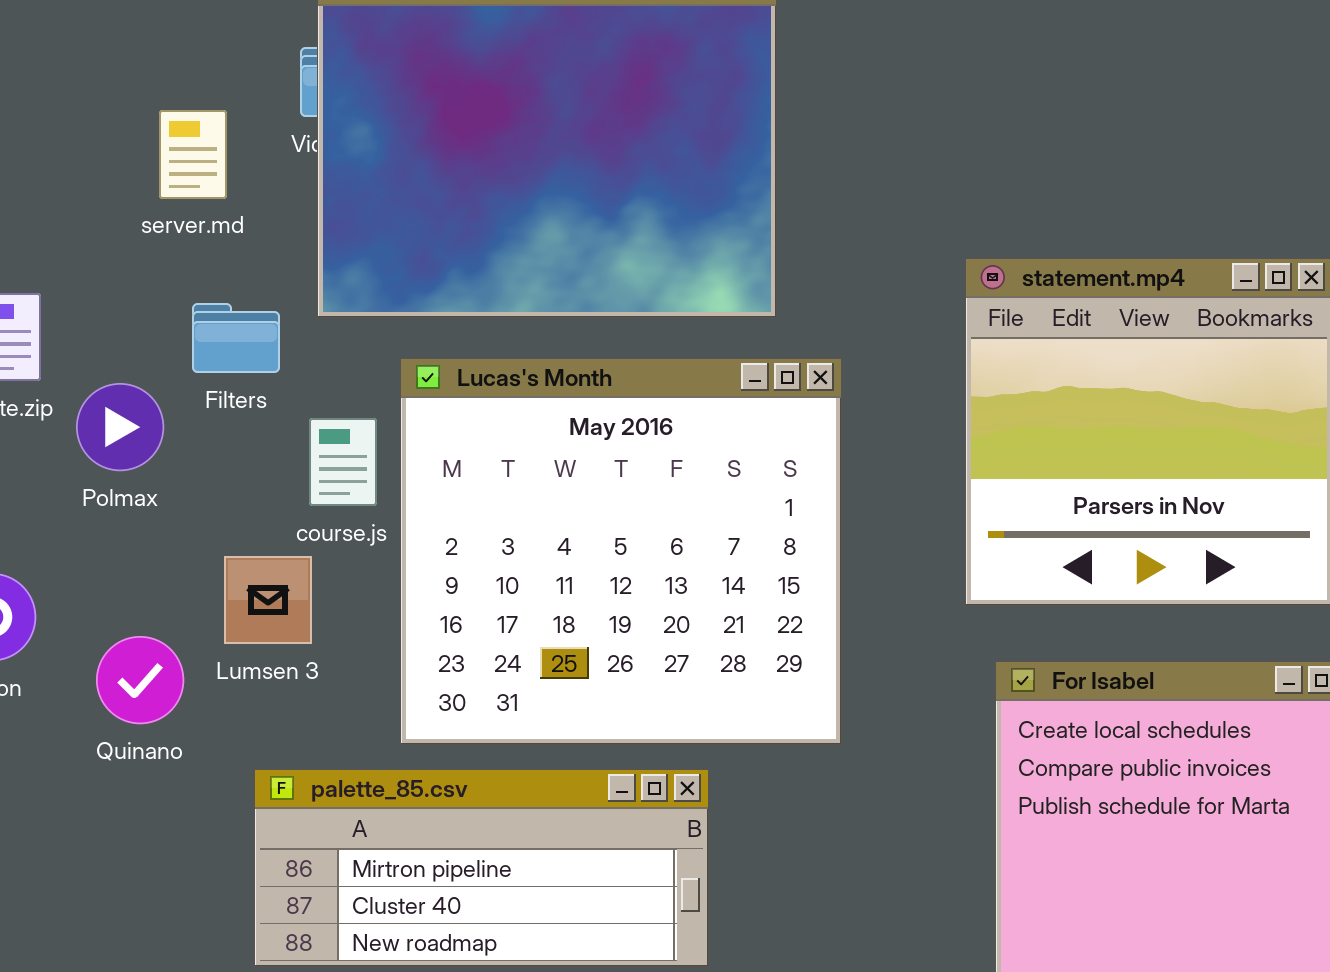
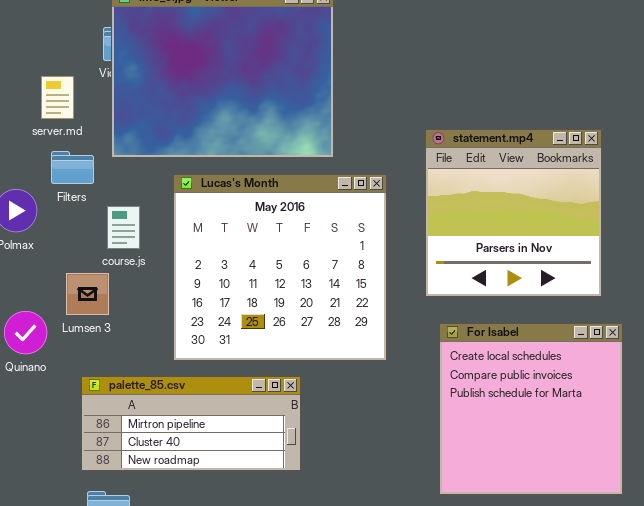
server.md: [159,110,227,199] -> [41,76,74,119], moved
Lucas's Month: [400,358,842,745] -> [173,174,387,361], moved

